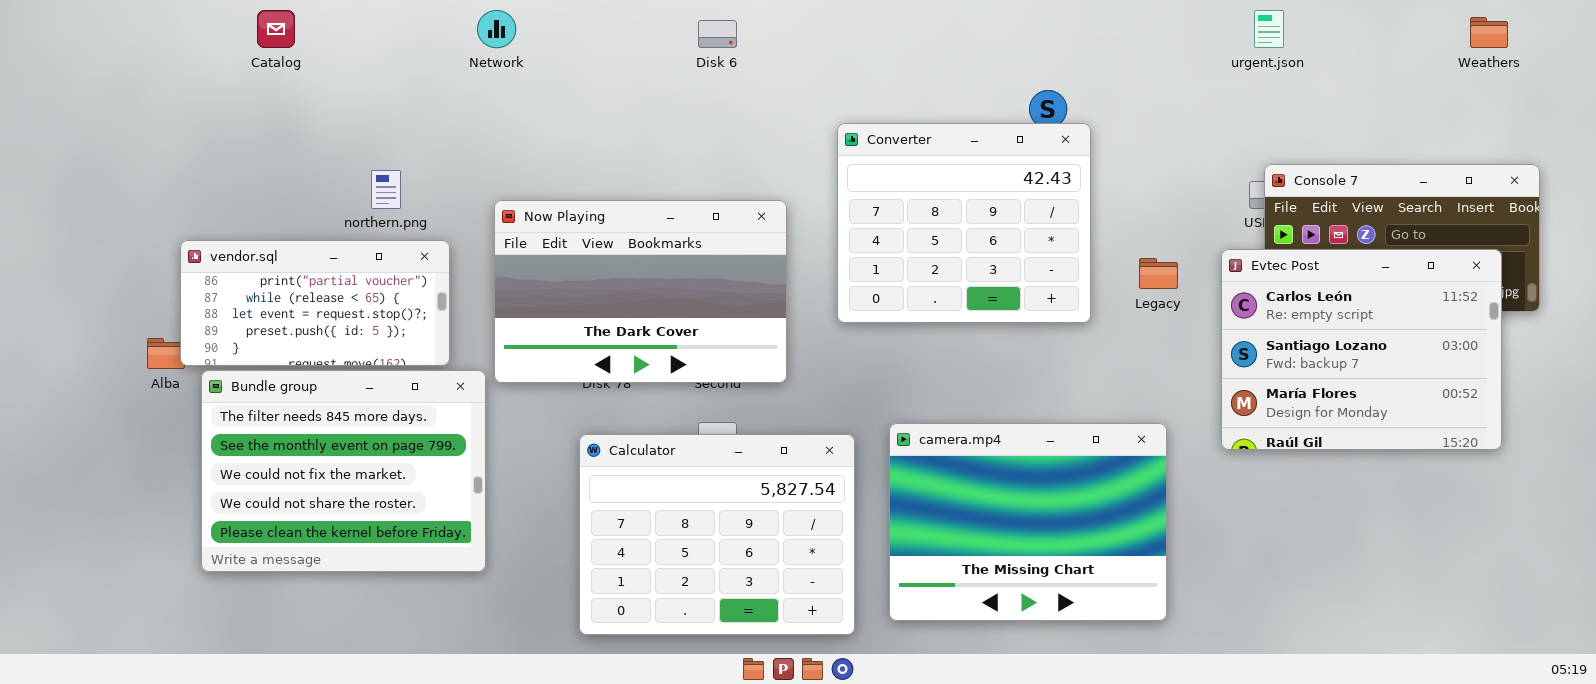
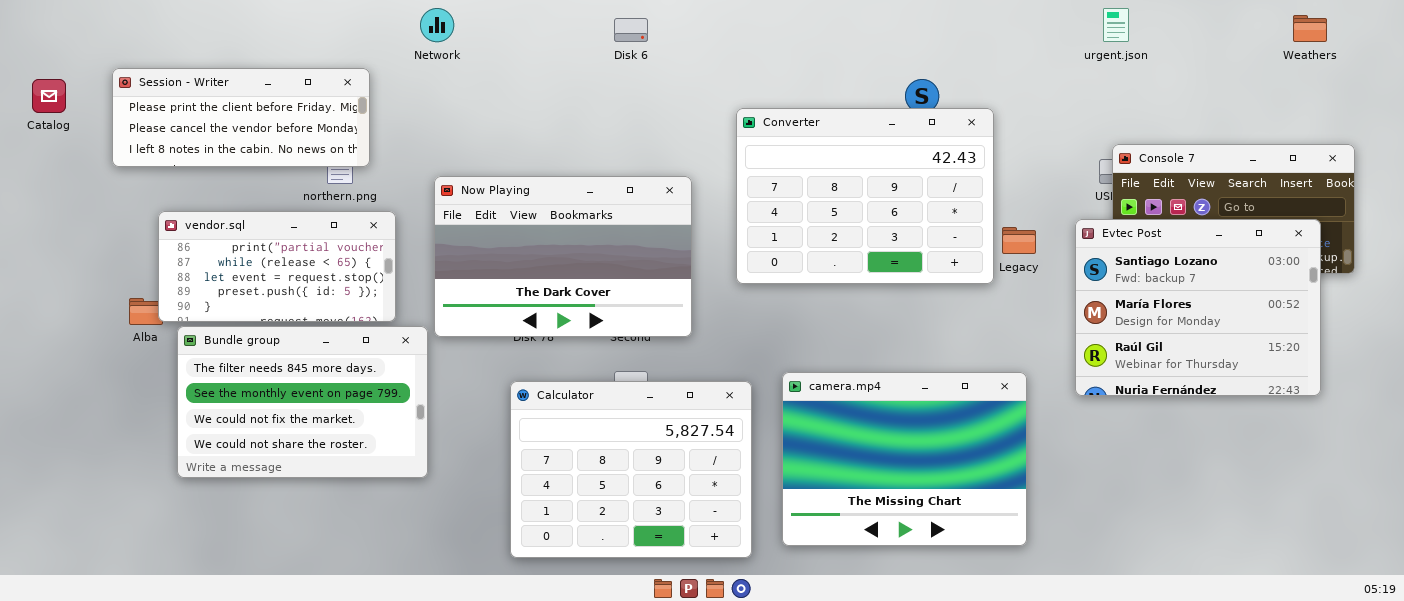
Catalog: [257,10,295,48] -> [32,79,66,113], moved
Session - Writer: none -> [112,68,370,167], opened
Converter: [837,123,1091,323] -> [736,108,994,284], resized
Evtec Post: [1221,249,1502,450] -> [1075,219,1321,396], scrolled down 1 row
Bundle group: [201,370,486,572] -> [177,326,428,478], resized

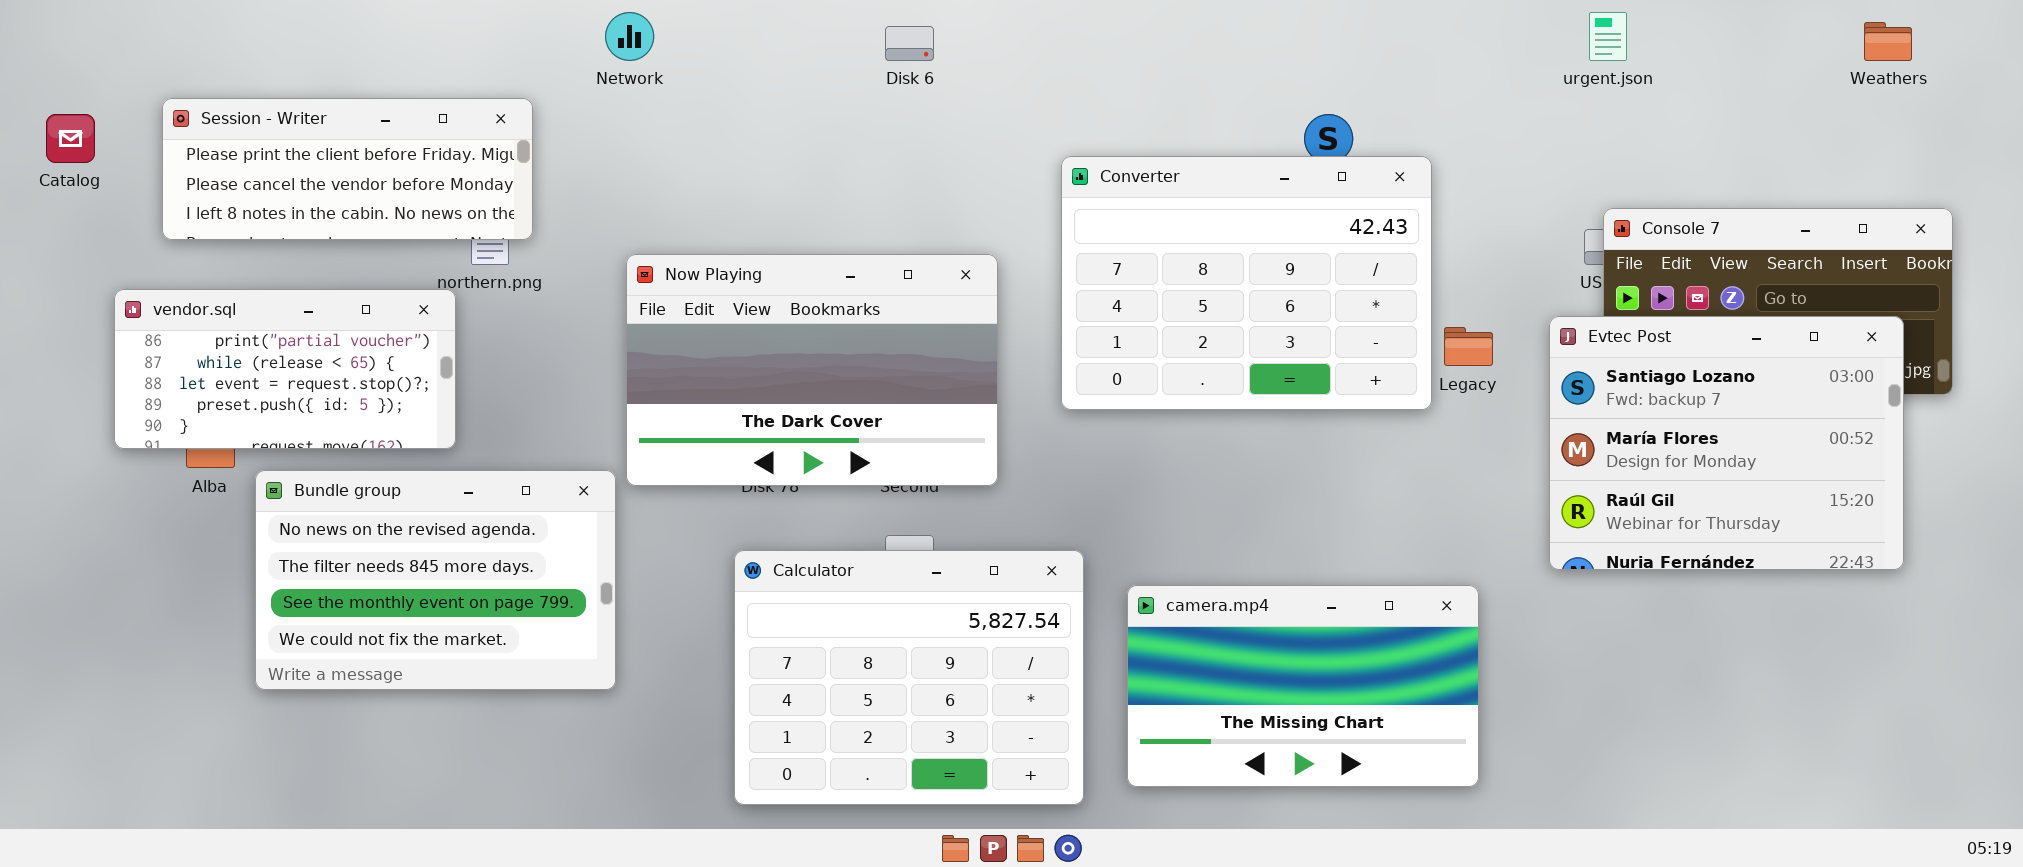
vendor.sql: [158,211,396,322] -> [114,289,456,449], moved
Bundle group: [177,326,428,478] -> [255,470,616,690], scrolled up 1 row
camera.mp4: [782,372,1027,546] -> [1127,585,1479,787], resized

